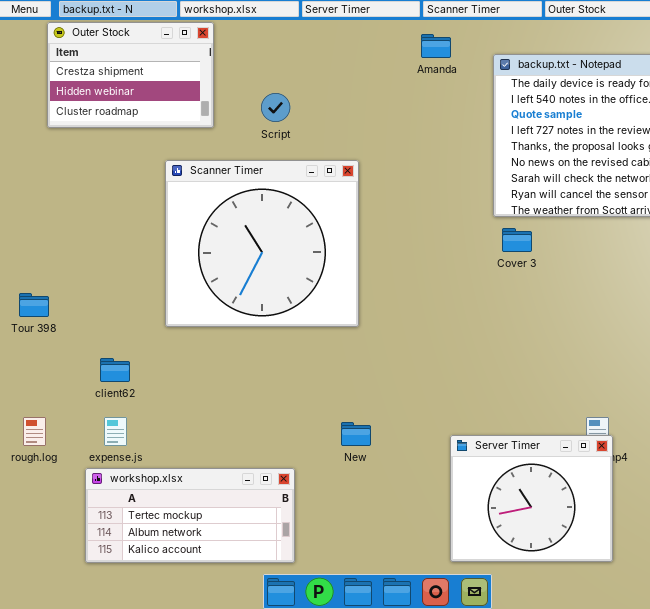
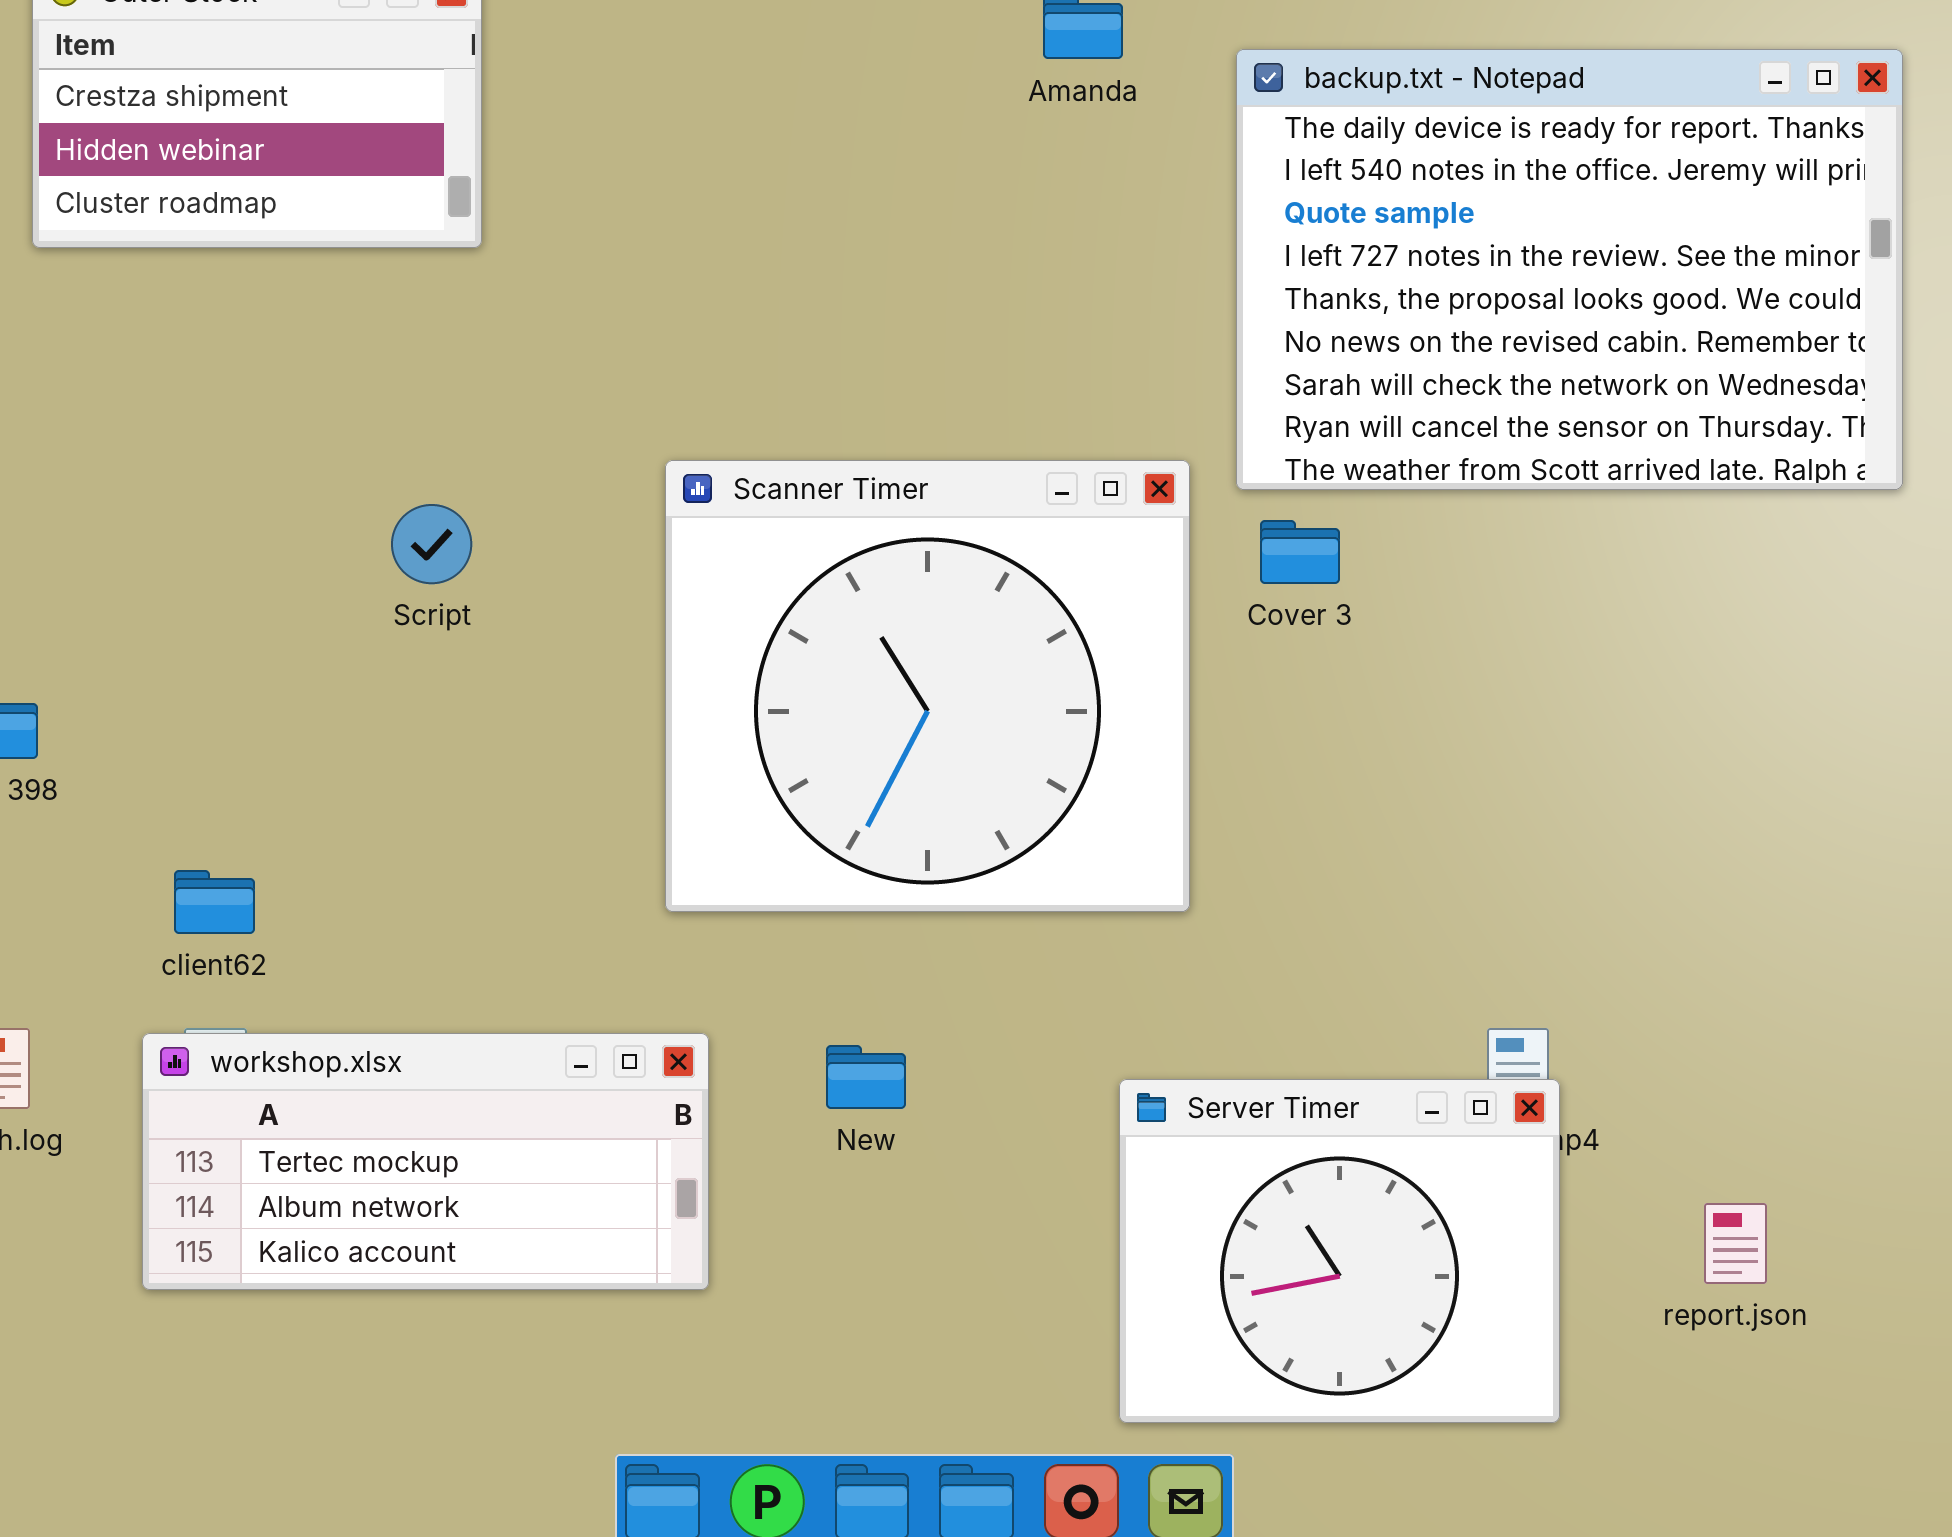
Script: [261,93,290,122] -> [391,504,472,584], moved
Scanner Timer: [165,160,359,327] -> [665,460,1190,912], moved
workshop.xlsx: [85,468,295,563] -> [142,1033,709,1290], moved

